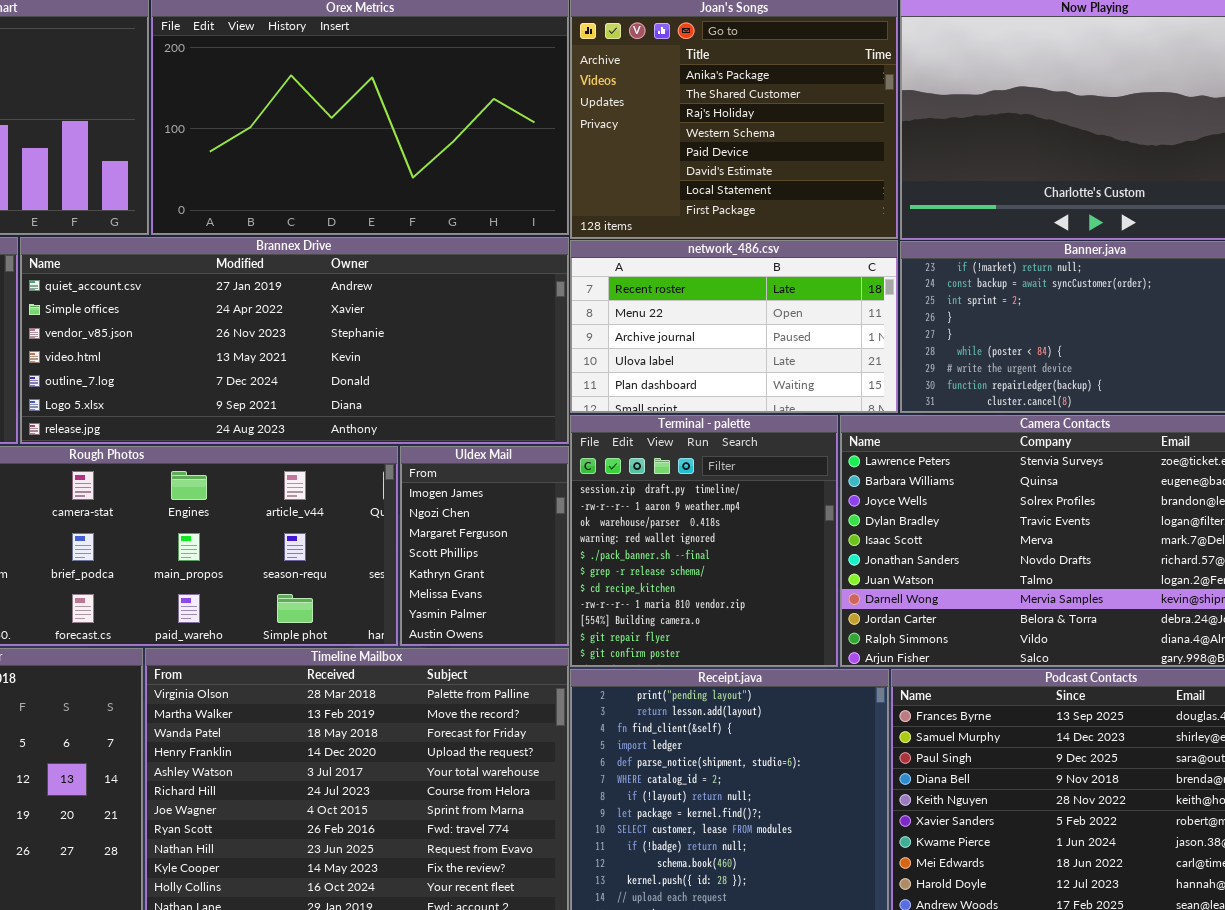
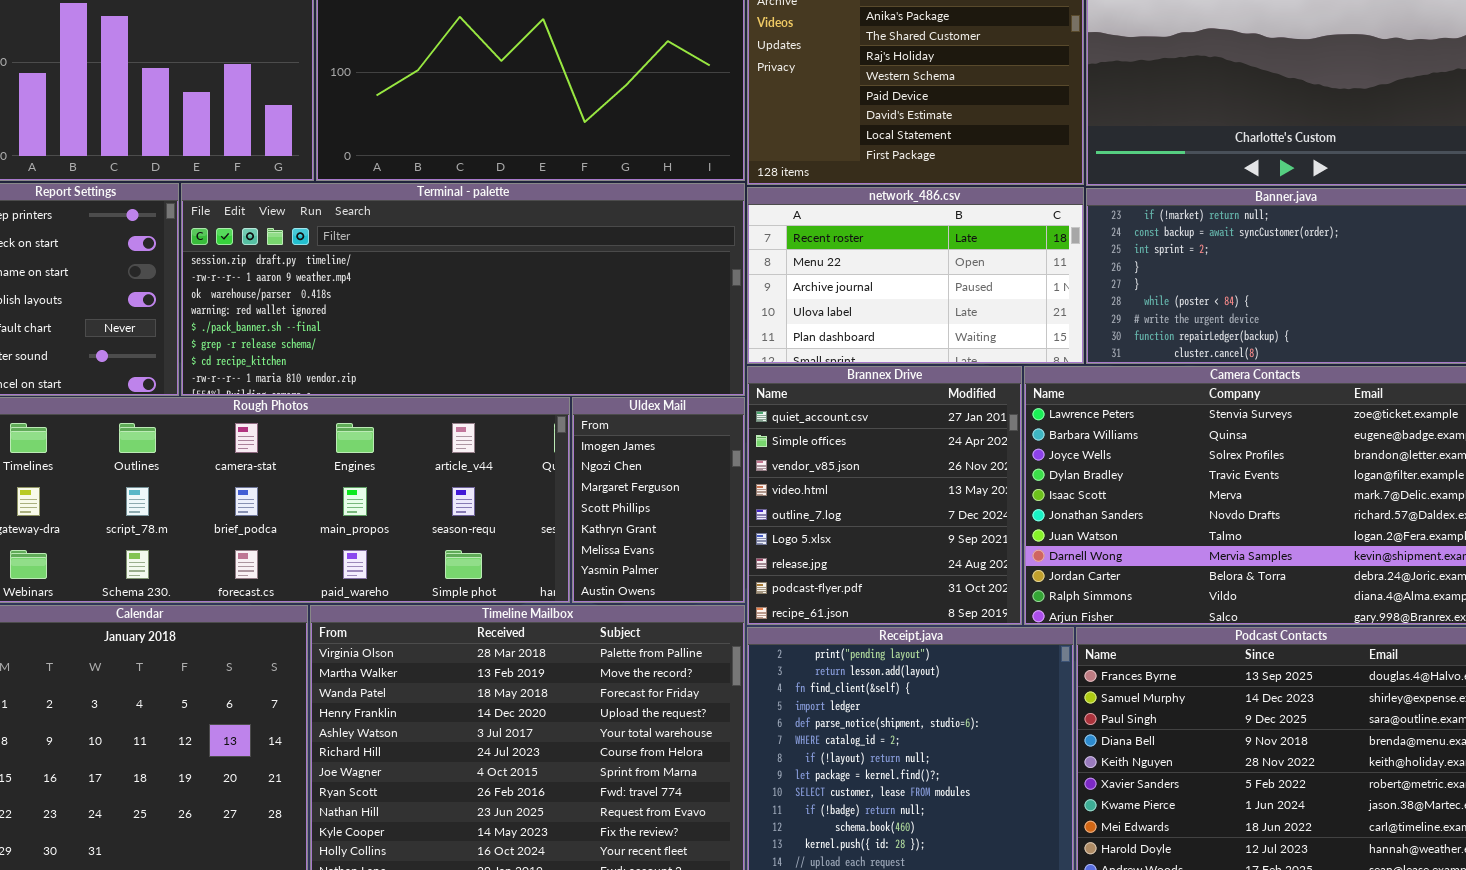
Brannex Drive: [20,237,569,444] -> [747,366,1022,625], moved, resized
Terminal - palette: [570,415,838,667] -> [181,183,745,396], moved, resized

